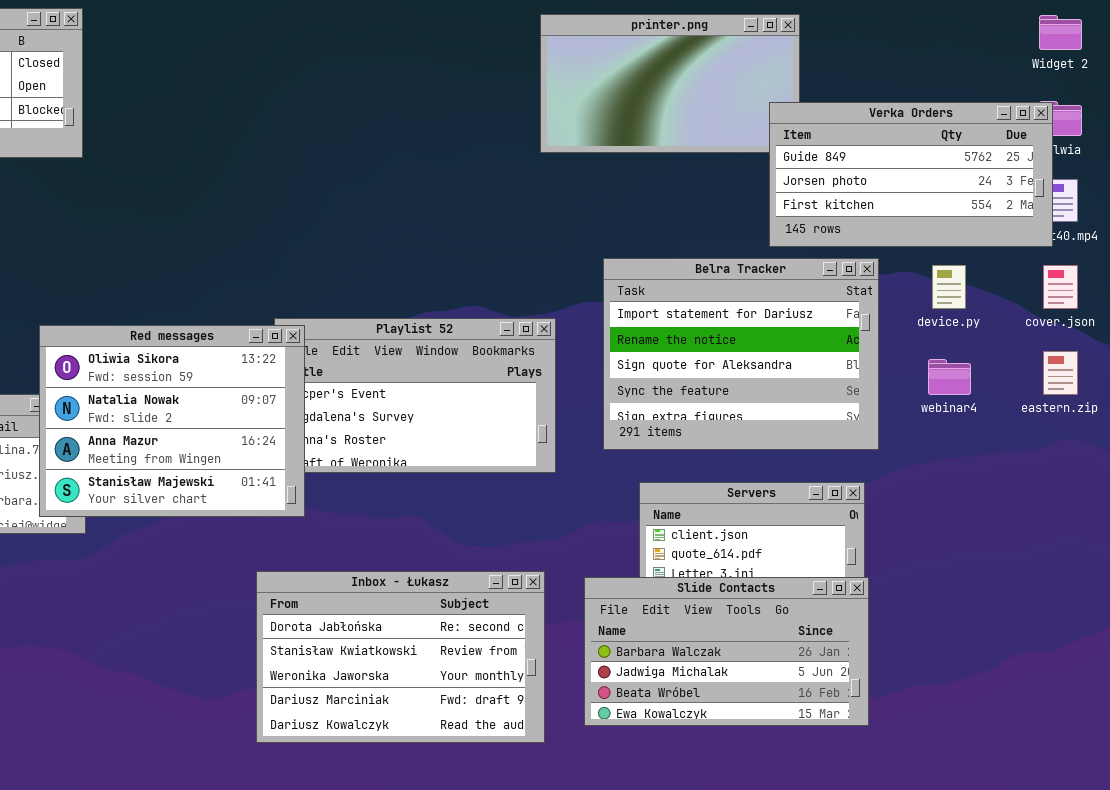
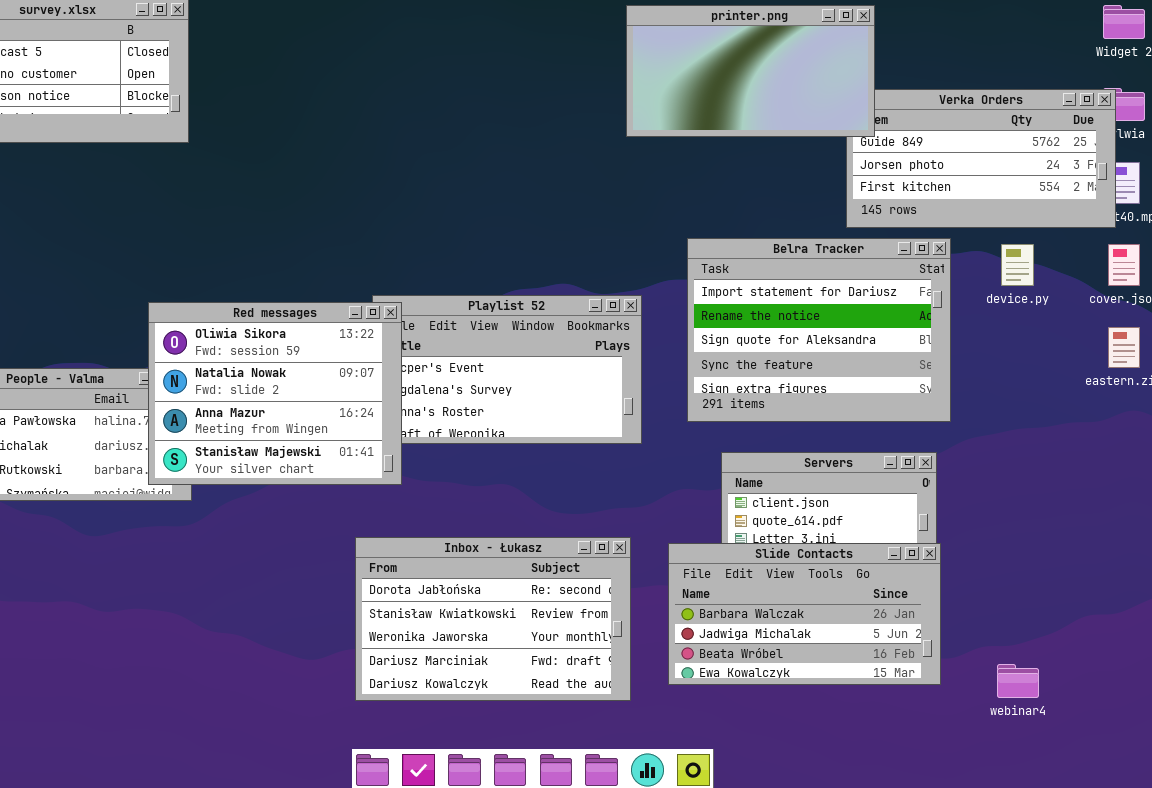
printer.png: [540,14,800,153] -> [626,5,875,137], raised
webinar4: [928,359,971,395] -> [997,664,1039,698], moved

